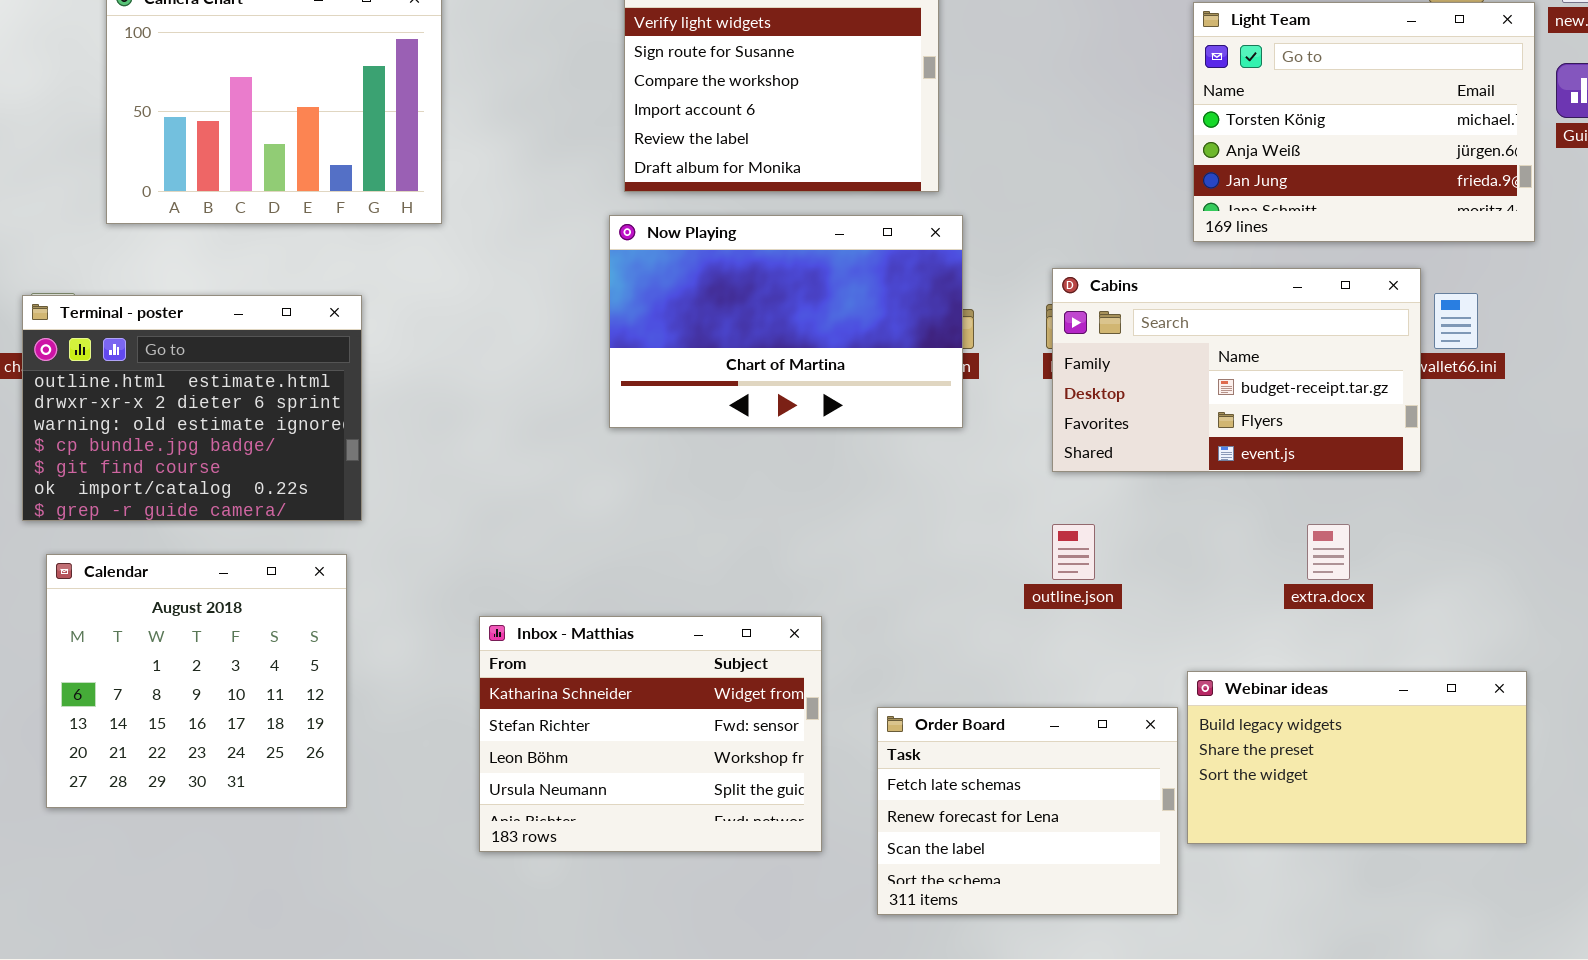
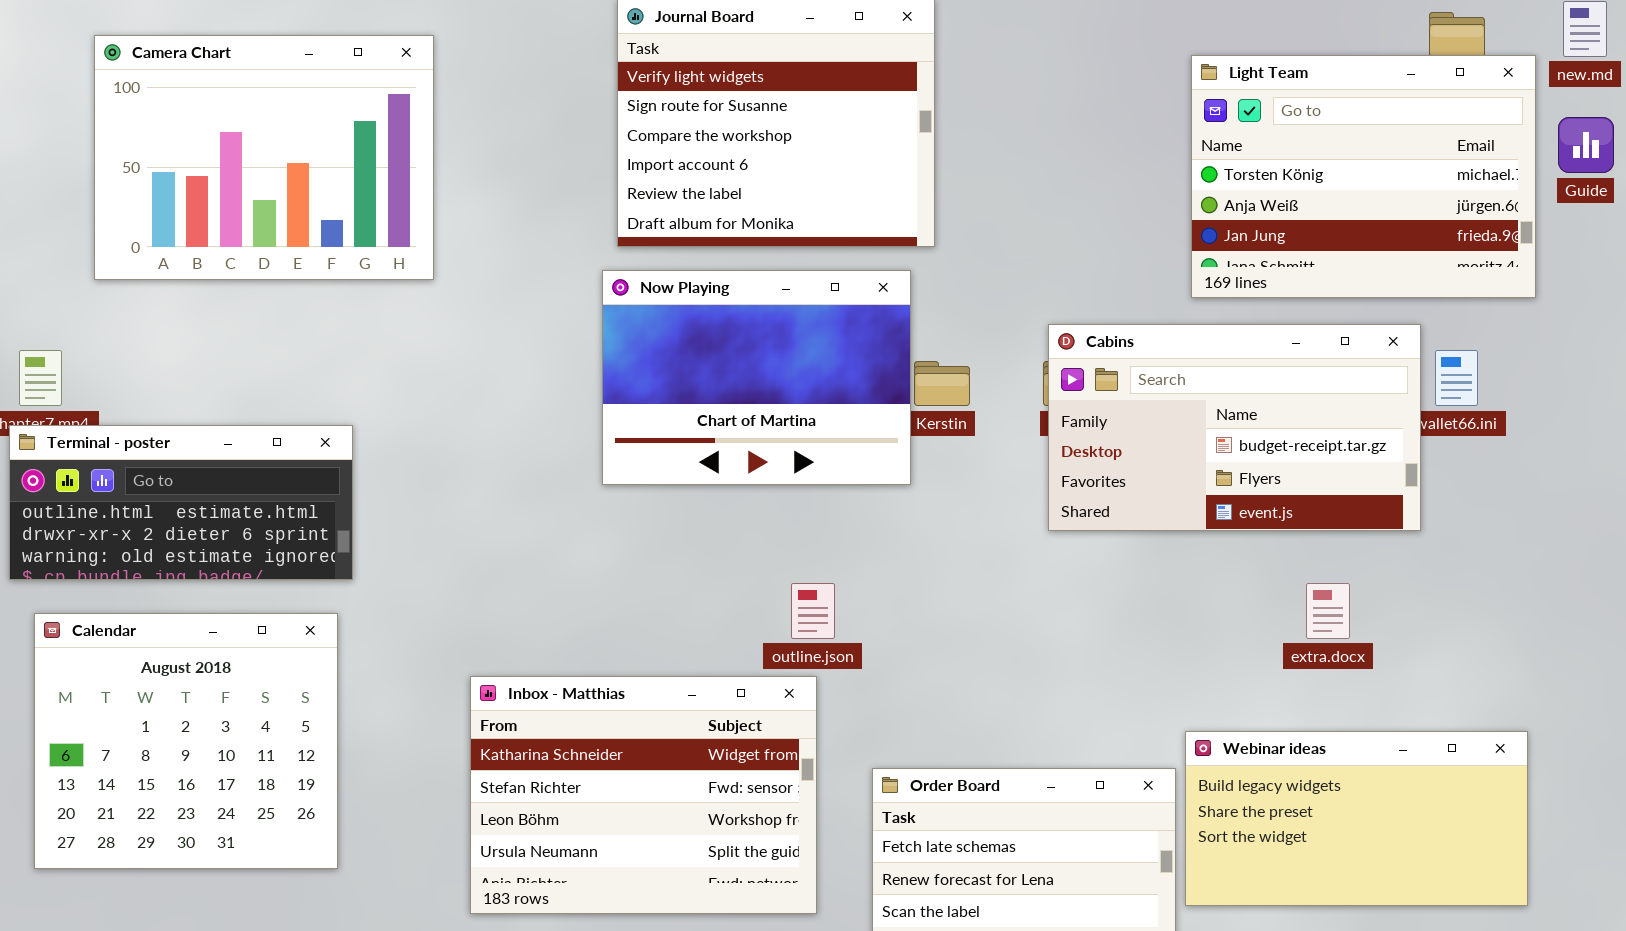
Now Playing: [609,215,963,428] -> [602,270,911,485], resized
Terminal - poster: [22,295,362,521] -> [9,425,353,580], resized
outline.json: [1052,524,1095,580] -> [791,583,835,639], moved

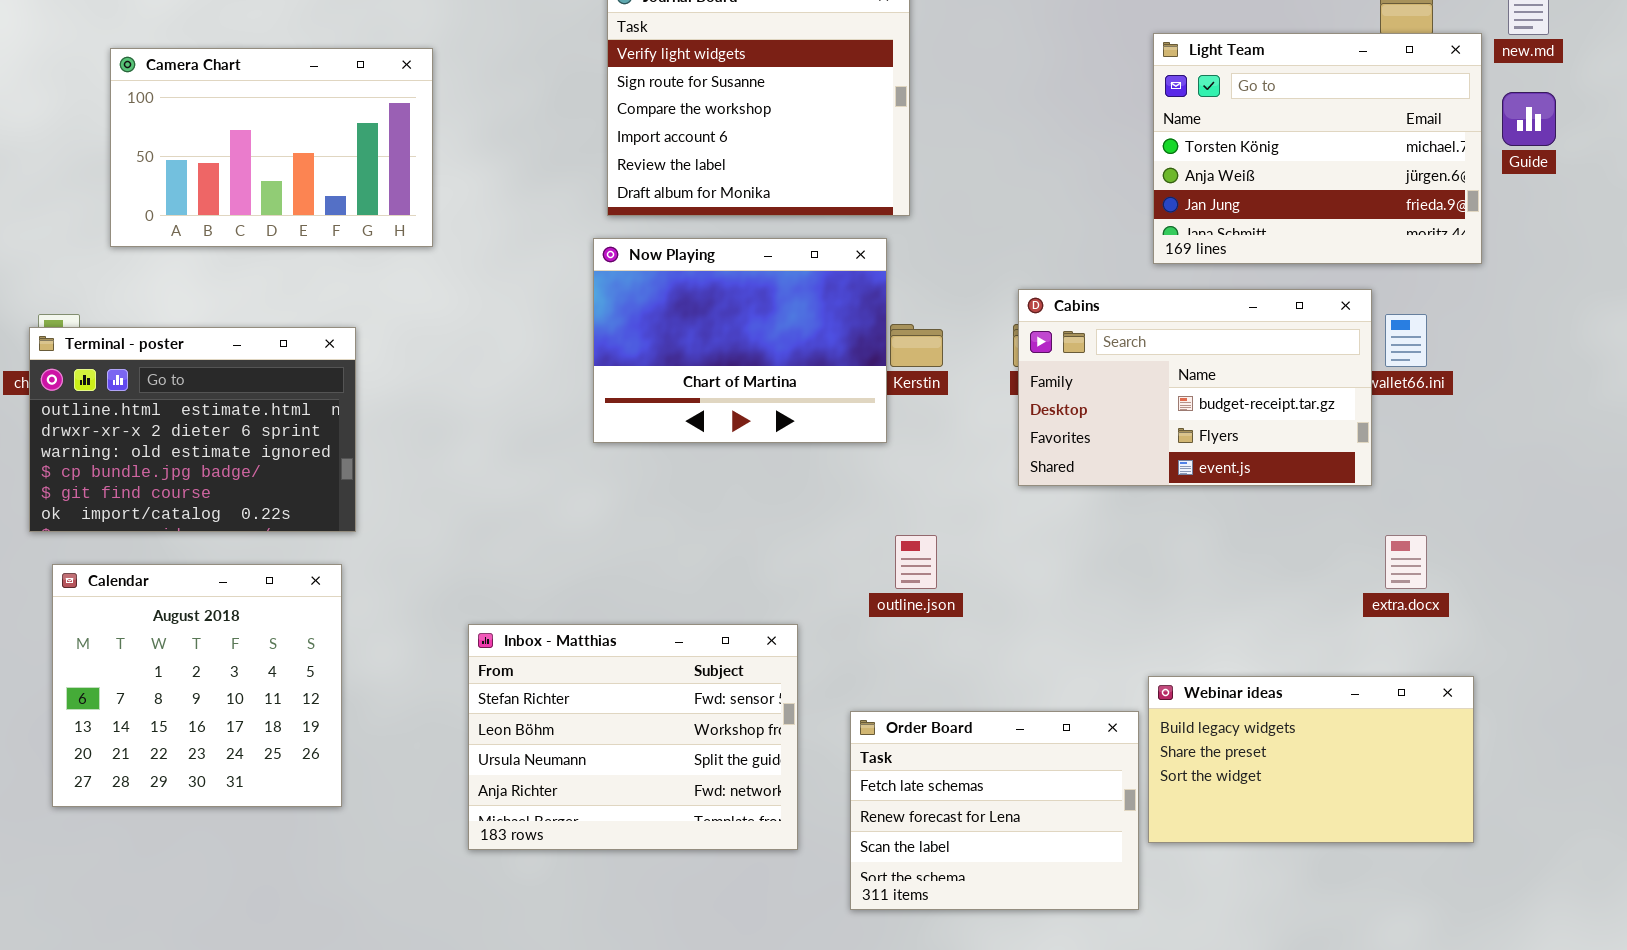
Camera Chart: [94,35,434,280] -> [110,48,433,247], resized
Terminal - poster: [9,425,353,580] -> [29,327,356,532], resized
outline.json: [791,583,835,639] -> [895,535,937,589], moved
extra.docx: [1306,583,1350,639] -> [1385,535,1427,589], moved
Inbox - Matthias: [470,676,817,914] -> [468,624,798,850], scrolled down 1 row

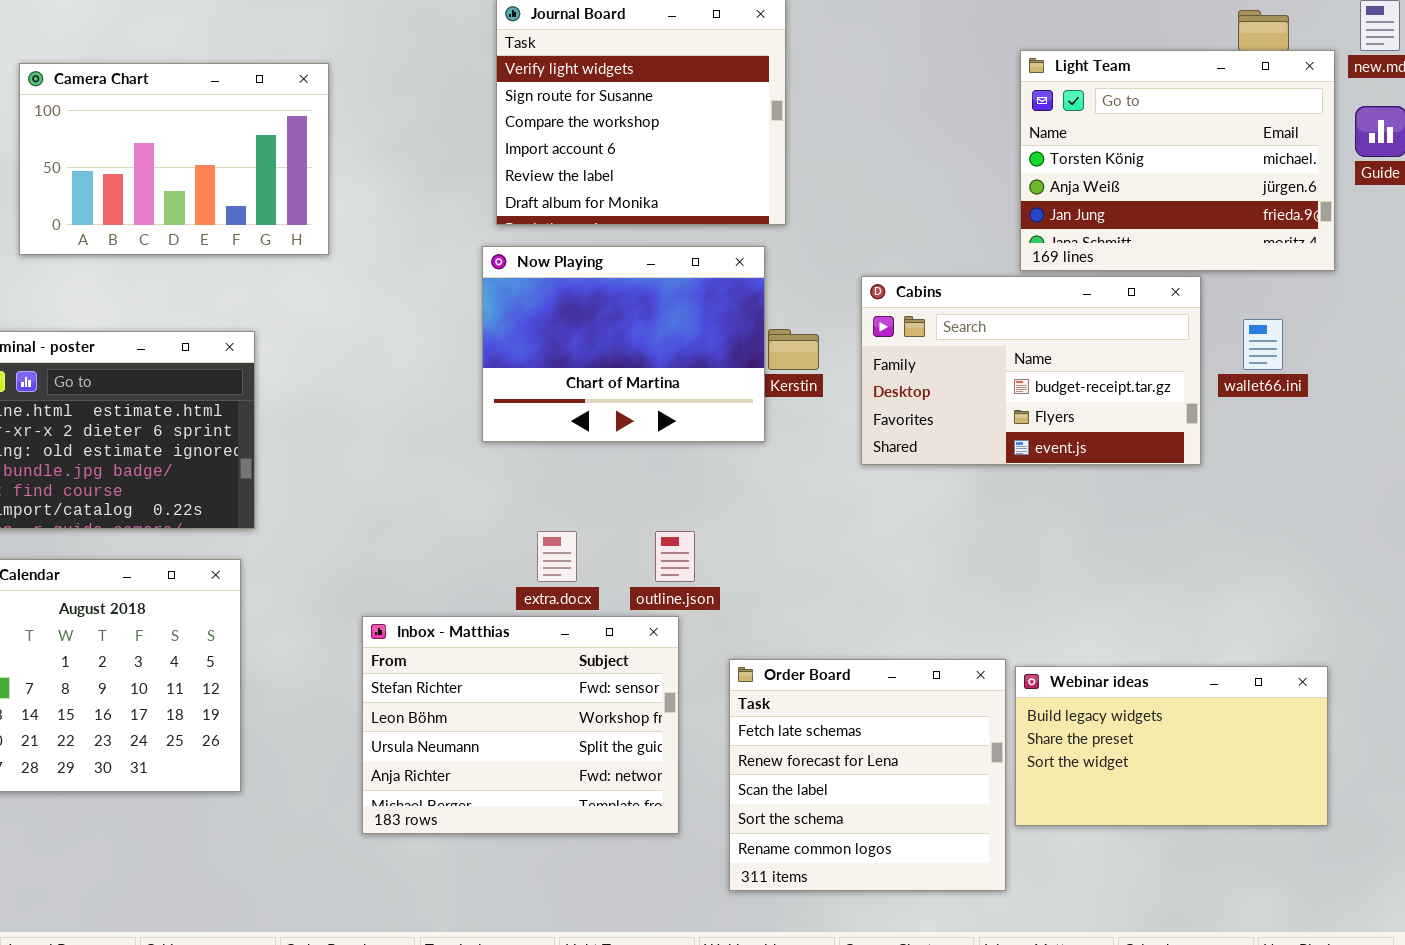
Cabins: [1018,289,1372,486] -> [861,276,1201,465], moved
outline.json: [895,535,937,589] -> [655,531,695,582], moved
extra.docx: [1385,535,1427,589] -> [537,531,577,582], moved
Order Board: [850,711,1139,910] -> [729,659,1006,891], resized

